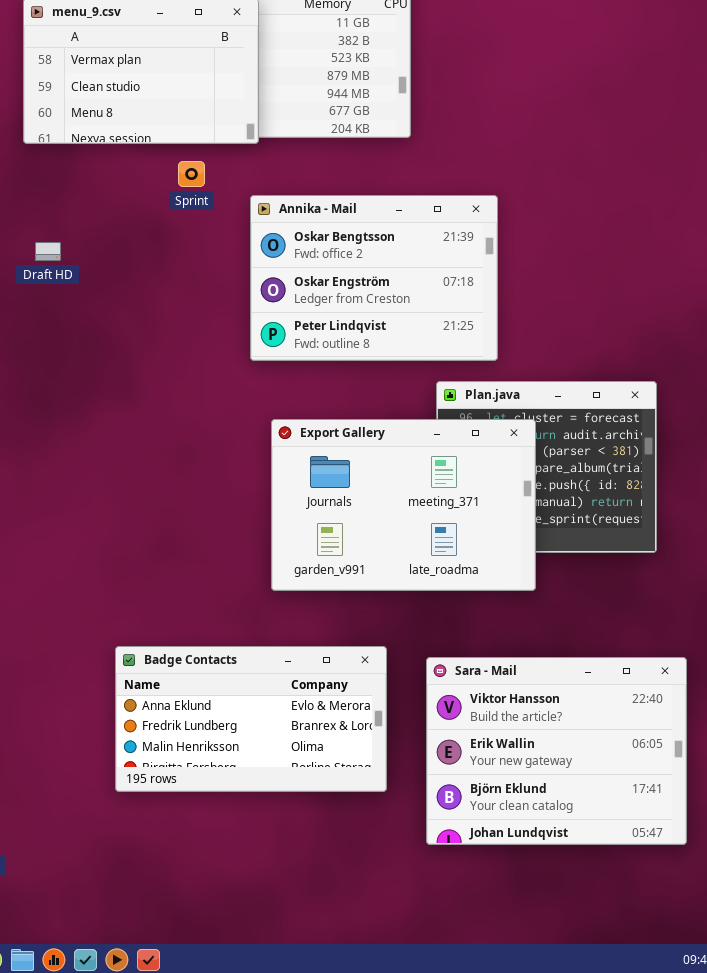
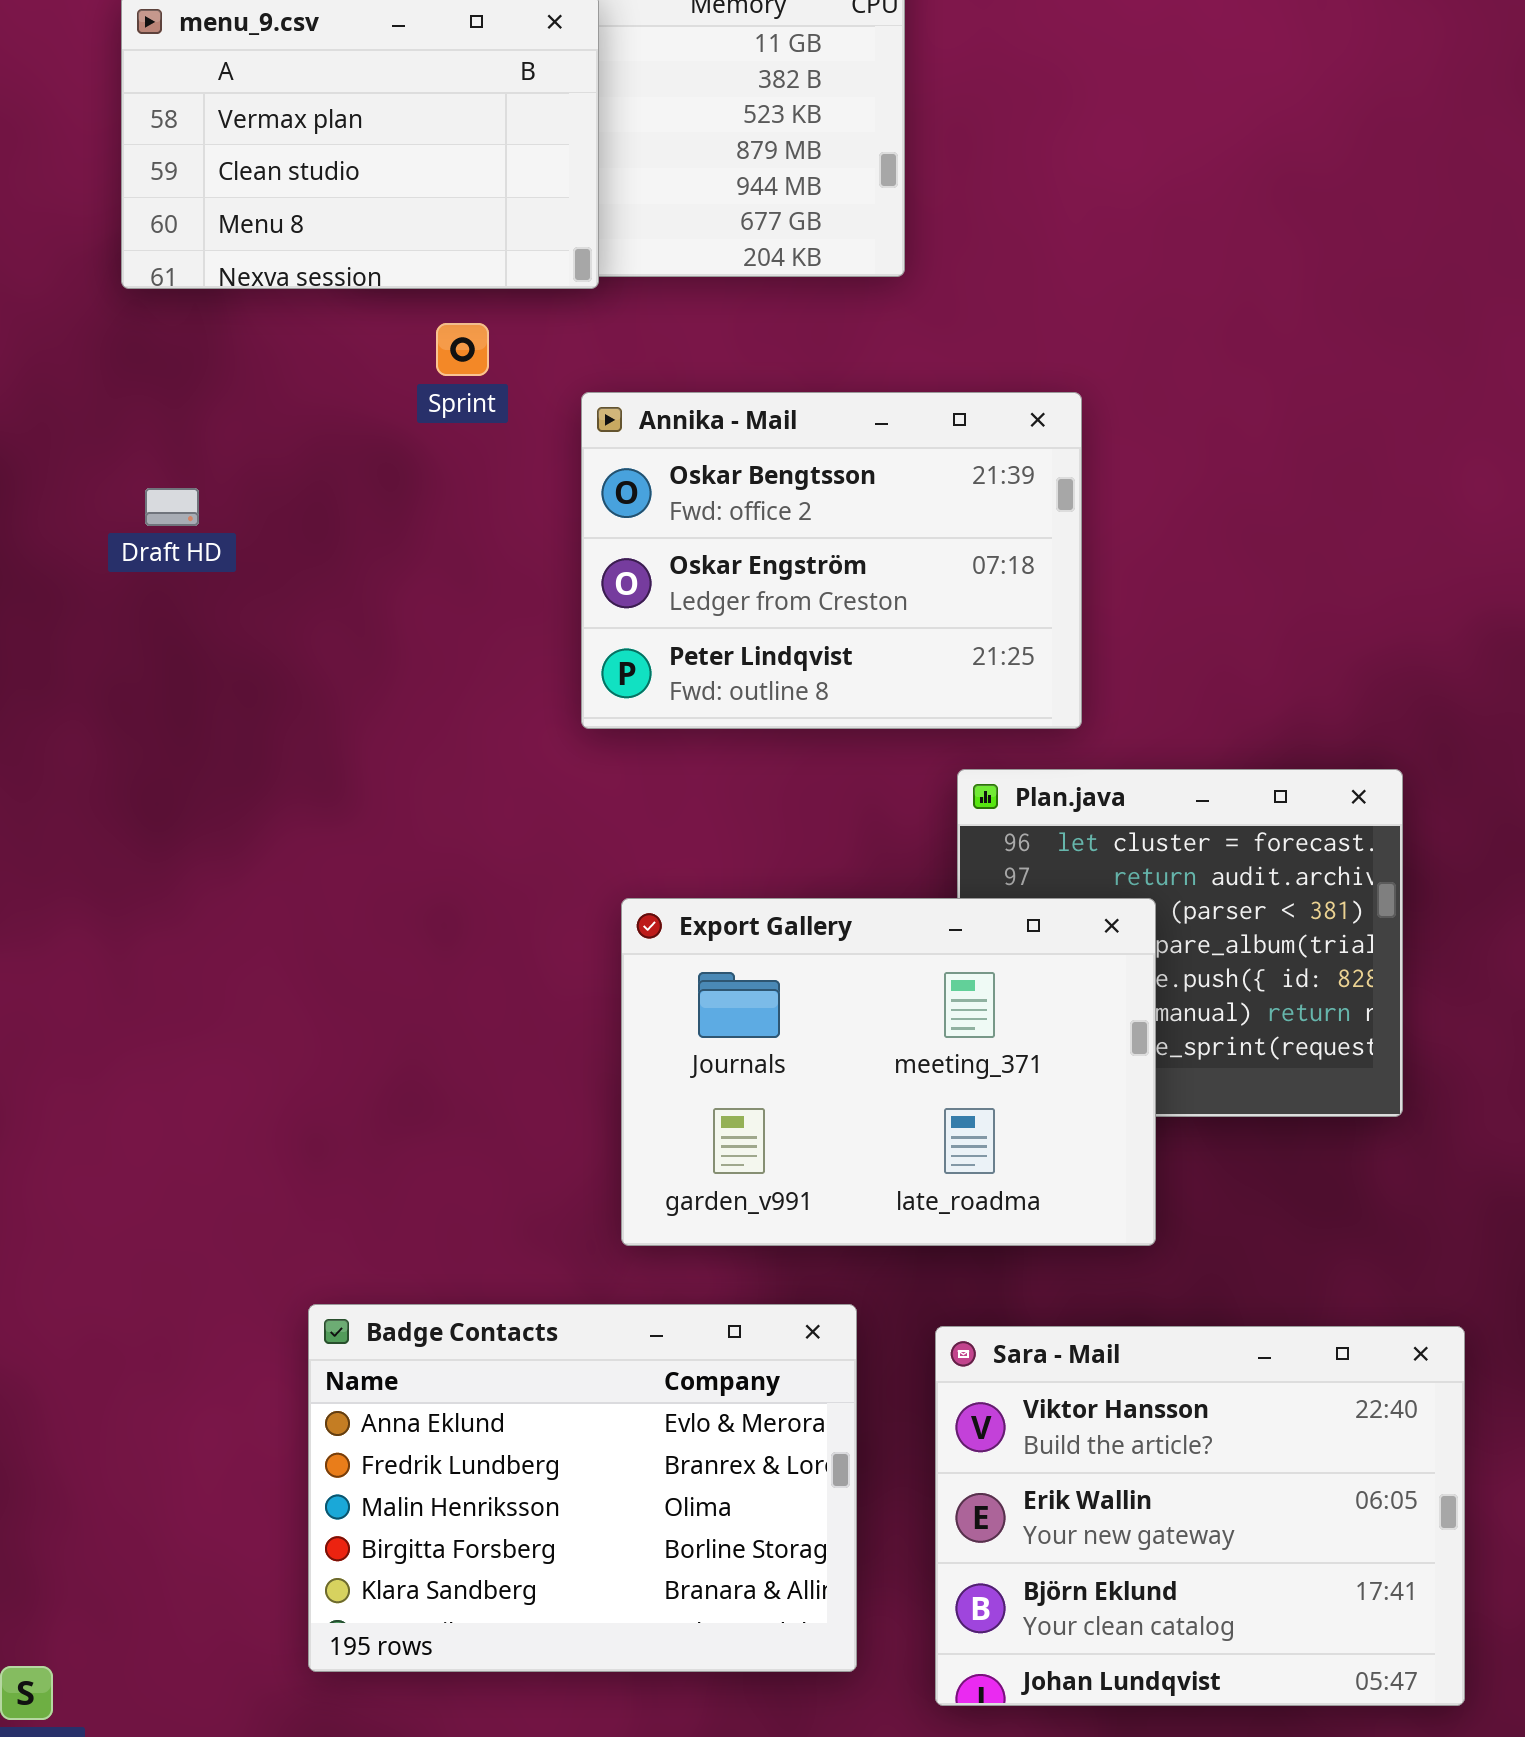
Export Gallery: [271,419,536,591] -> [621,898,1156,1246], moved
Badge Contacts: [115,646,387,792] -> [308,1304,857,1672], resized

